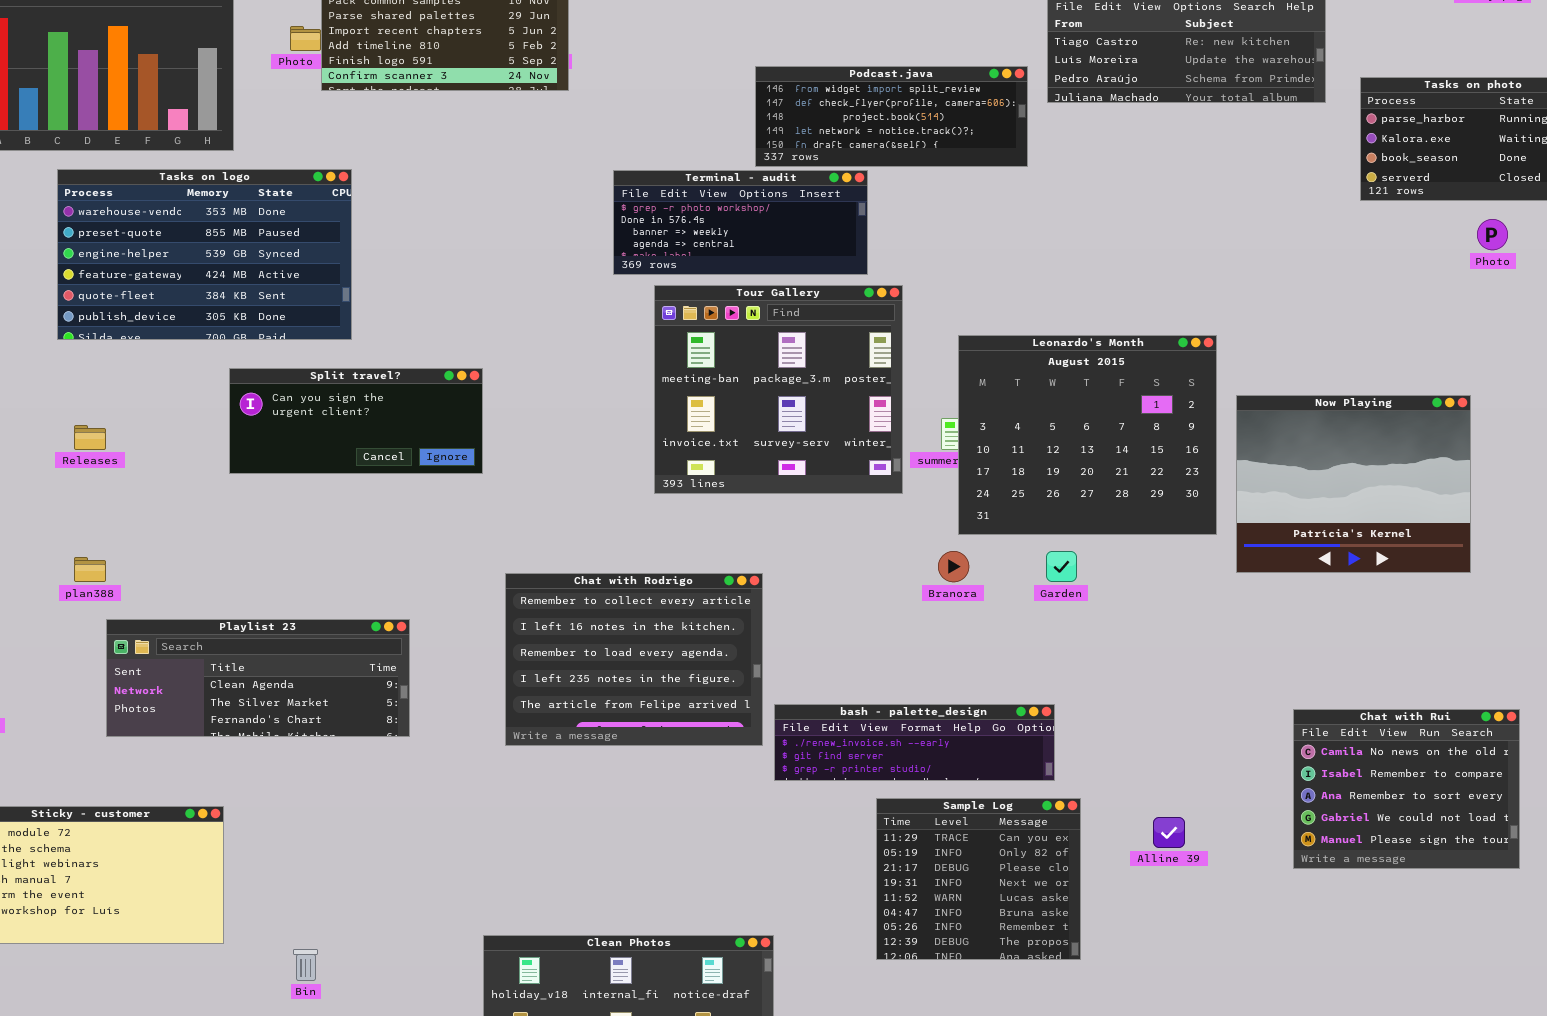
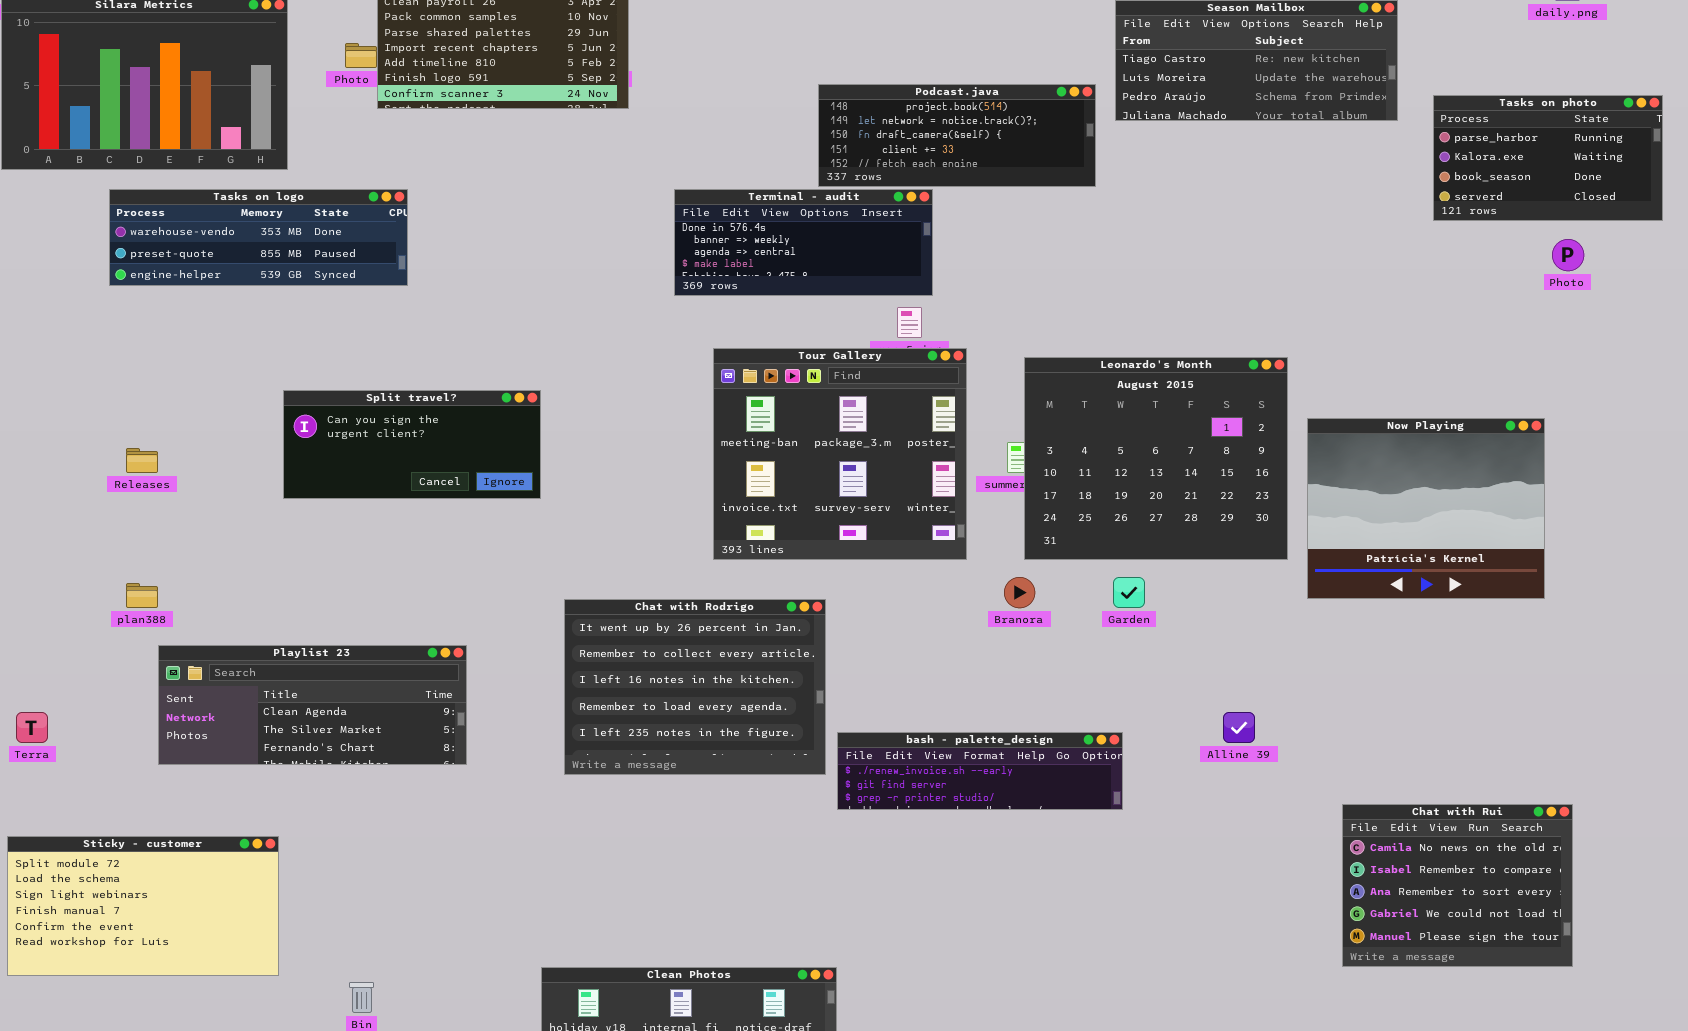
Podcast.java: [755,66,1028,167] -> [818,84,1096,187], scrolled down 2 rows
Tasks on logo: [57,169,352,340] -> [109,189,408,286], resized
Terminal - audit: [613,170,868,275] -> [674,189,933,296], scrolled down 1 row
Tour Gallery: [654,285,903,494] -> [713,348,967,560], moved
Chat with Rodrigo: [505,573,763,746] -> [564,599,826,775], scrolled up 1 row
Chat with Rui: [1293,709,1520,869] -> [1342,804,1573,967], moved
Sample Log: [876,798,1081,960] -> none, closed
Alline 39: [1153,817,1185,848] -> [1223,712,1255,743], moved

